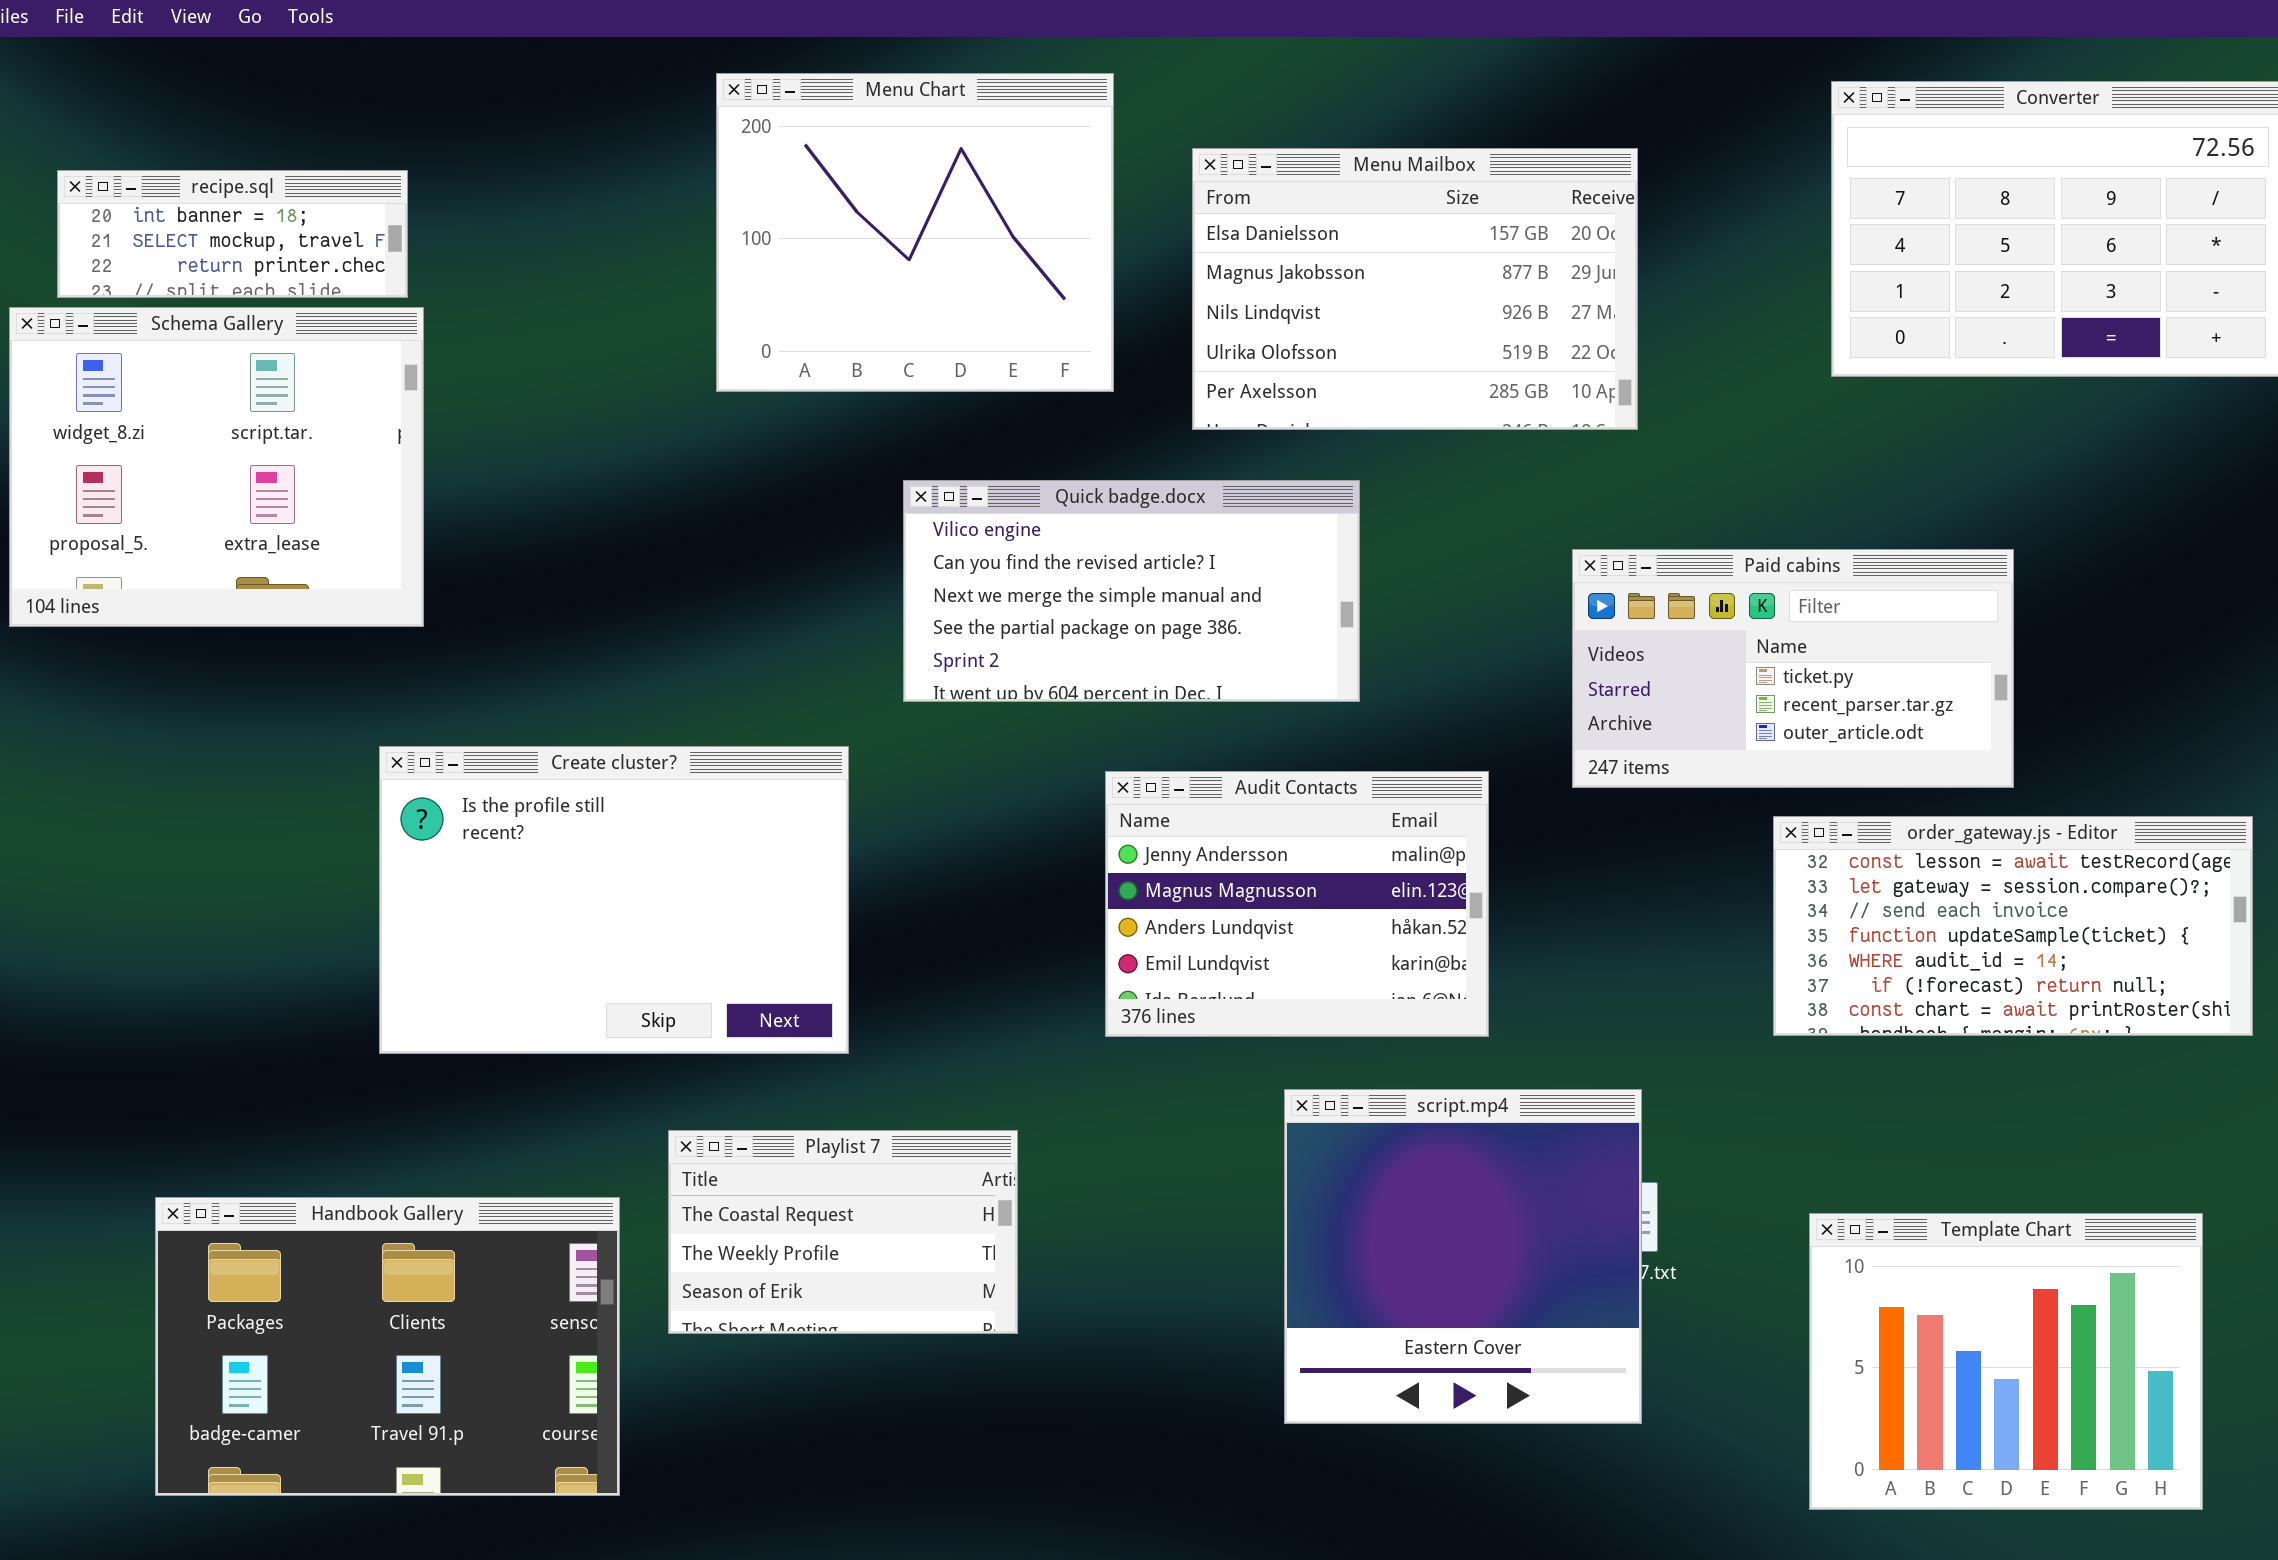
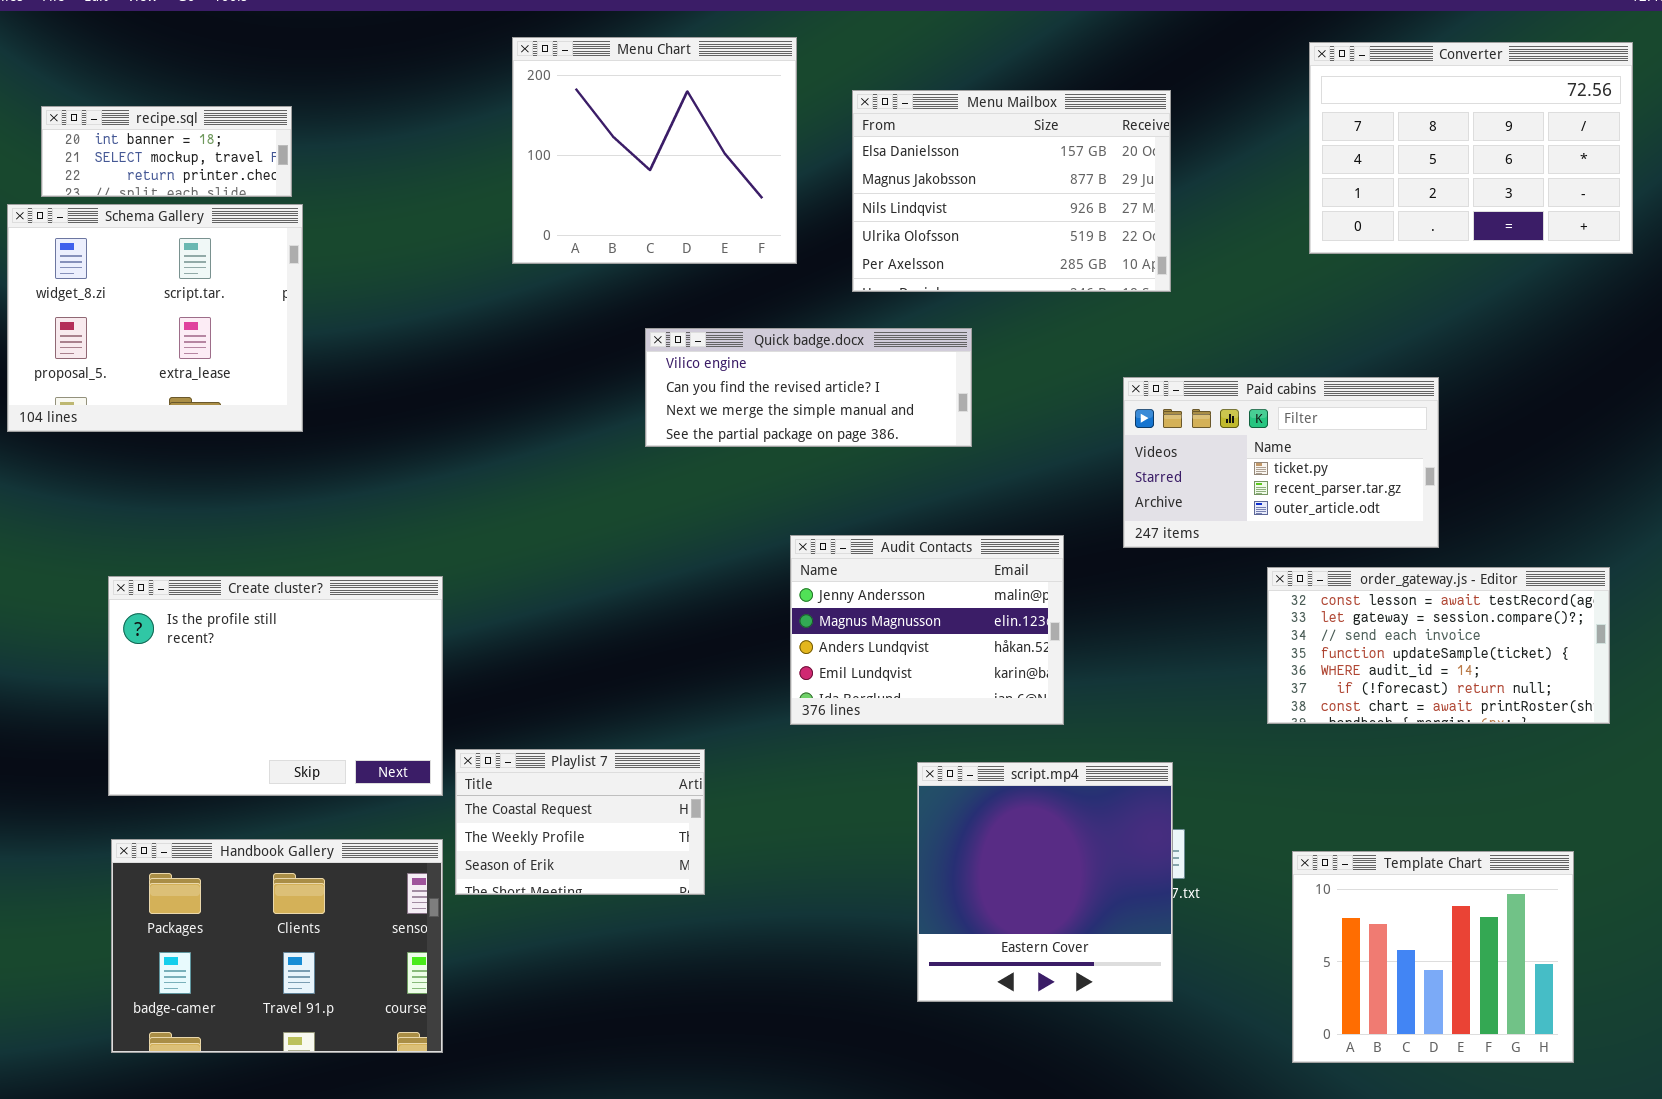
Quick badge.docx: [903,480,1360,702] -> [645,328,972,447], resized
Create cluster?: [379,746,849,1054] -> [108,576,443,796], moved
Playlist 7: [668,1130,1018,1334] -> [455,749,705,895], moved

